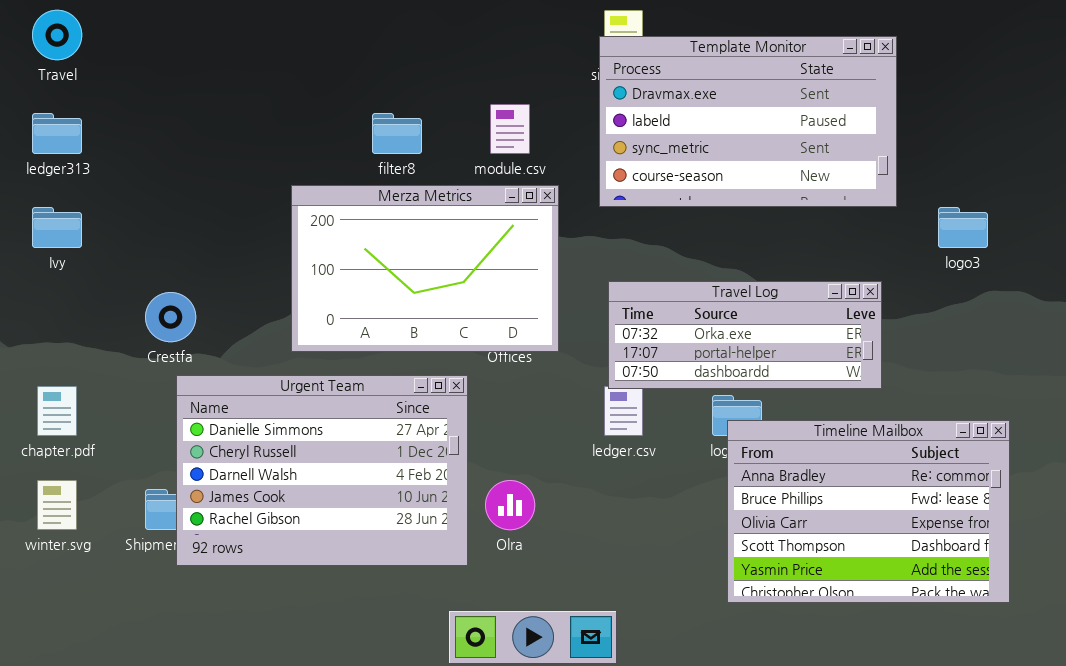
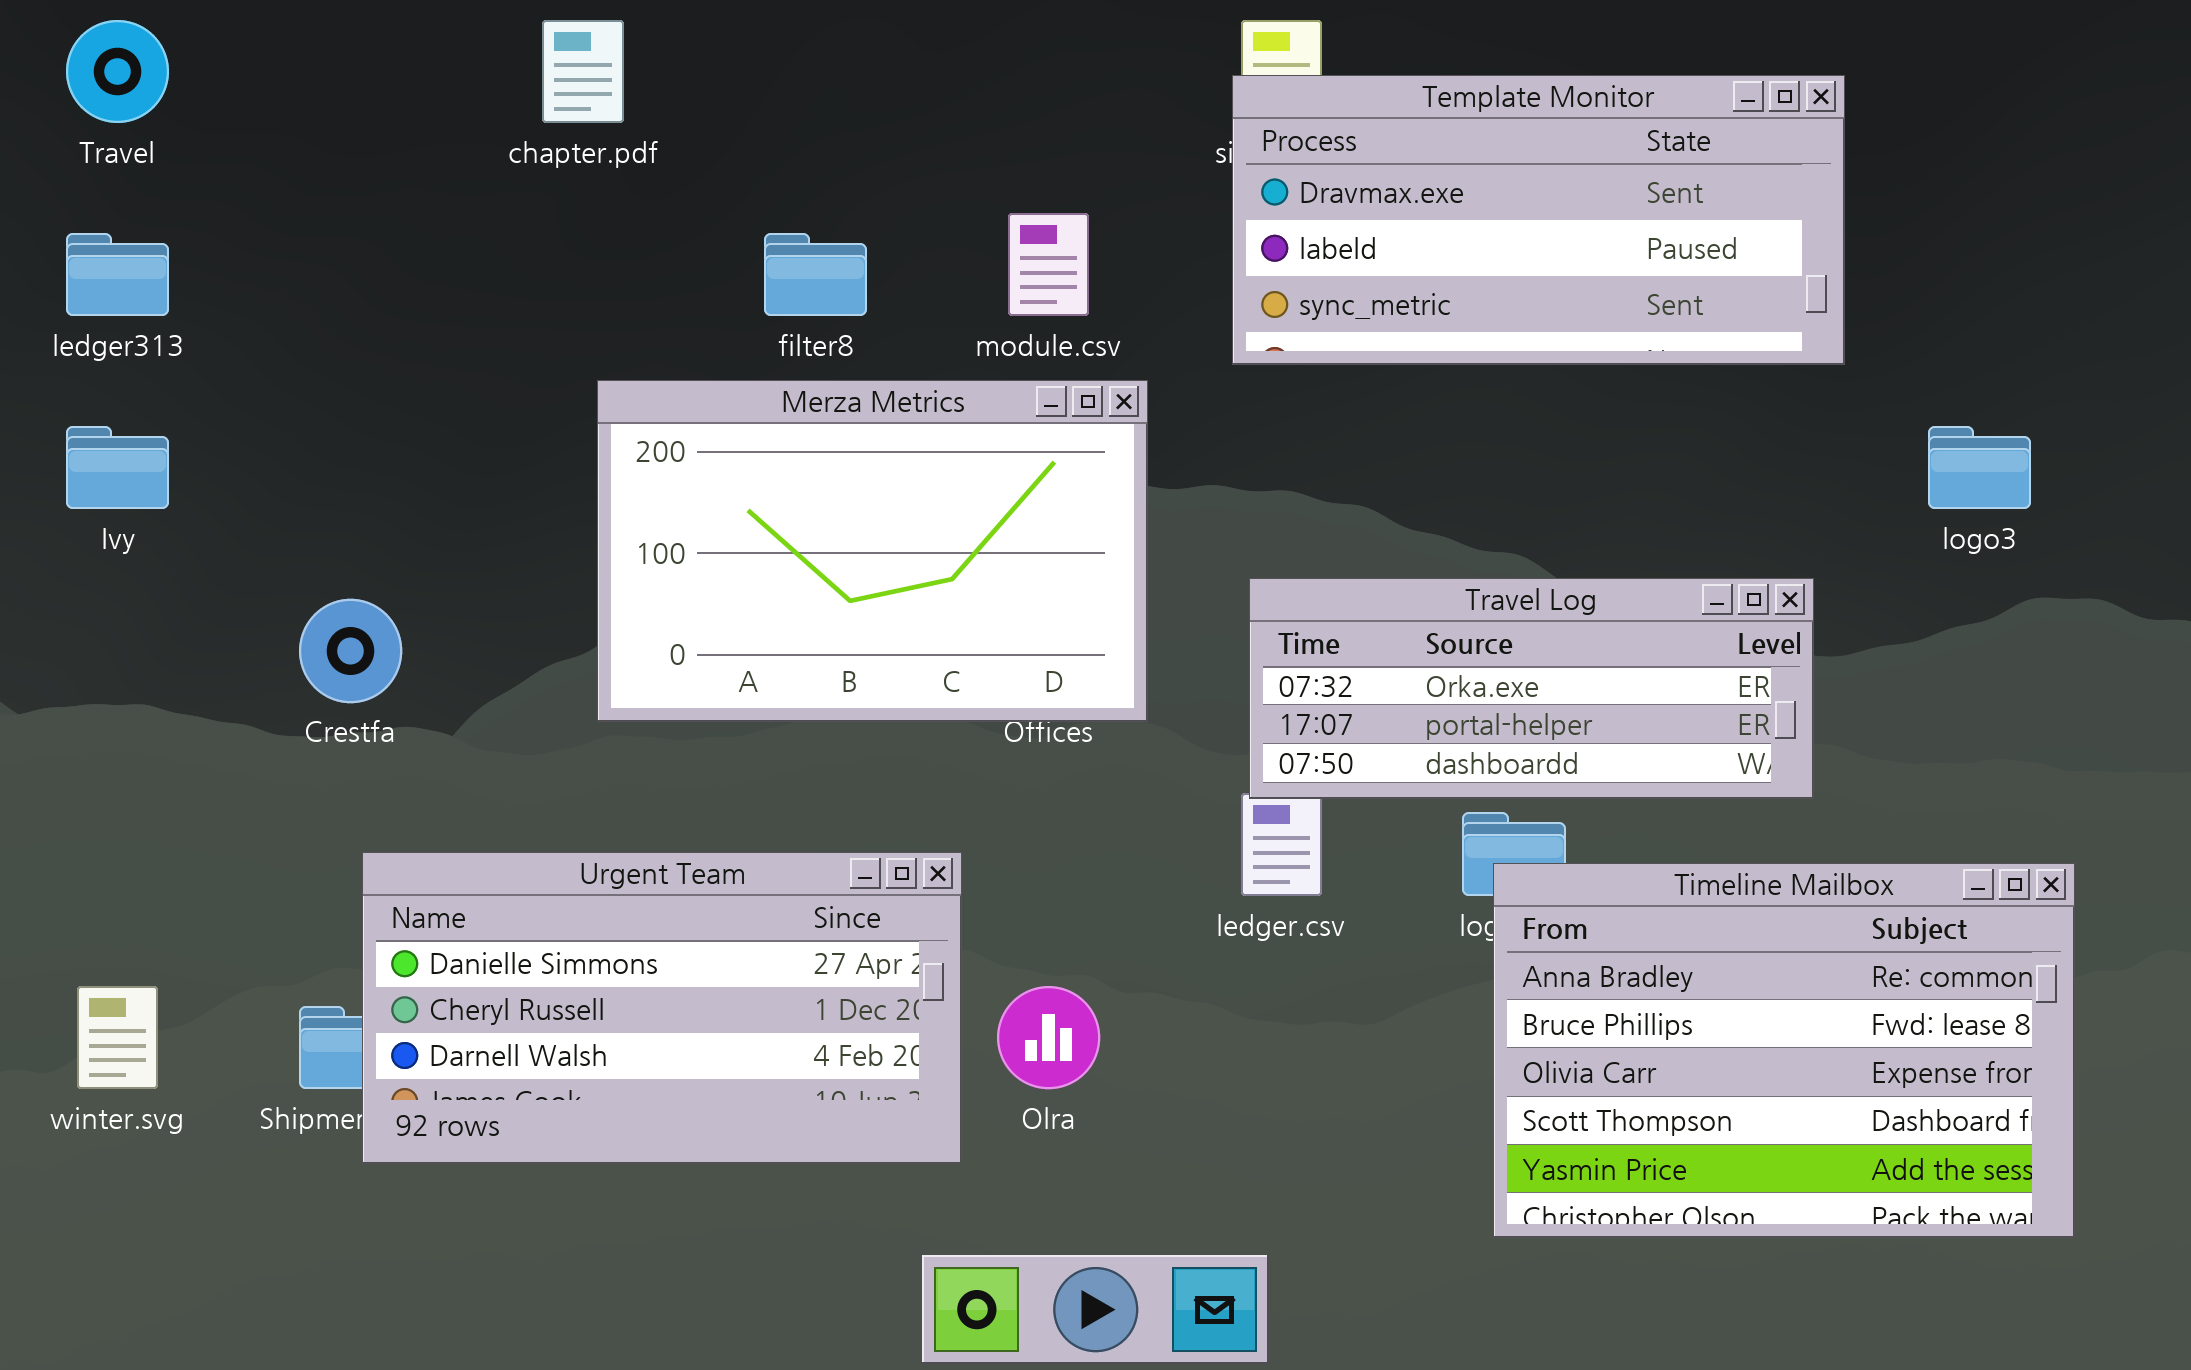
Template Monitor: [599,36,897,207] -> [1232,75,1845,365], resized
Urgent Team: [176,375,468,566] -> [362,852,962,1164], resized
chapter.pdf: [37,386,77,436] -> [542,20,624,123], moved

